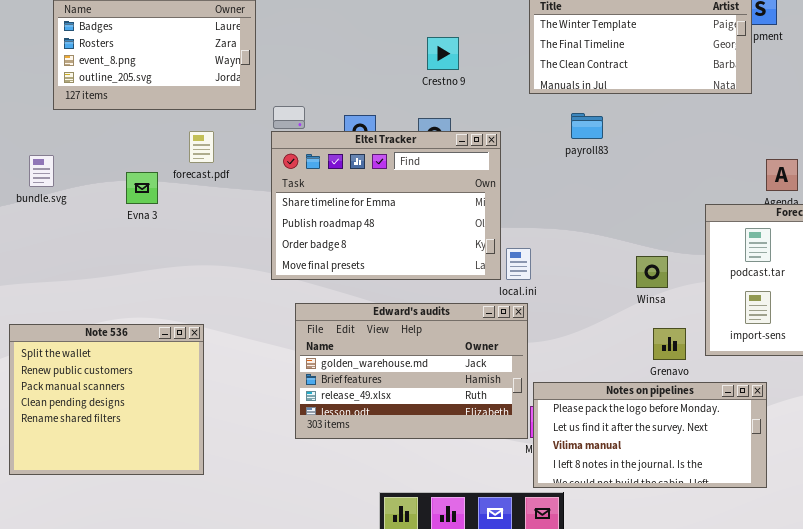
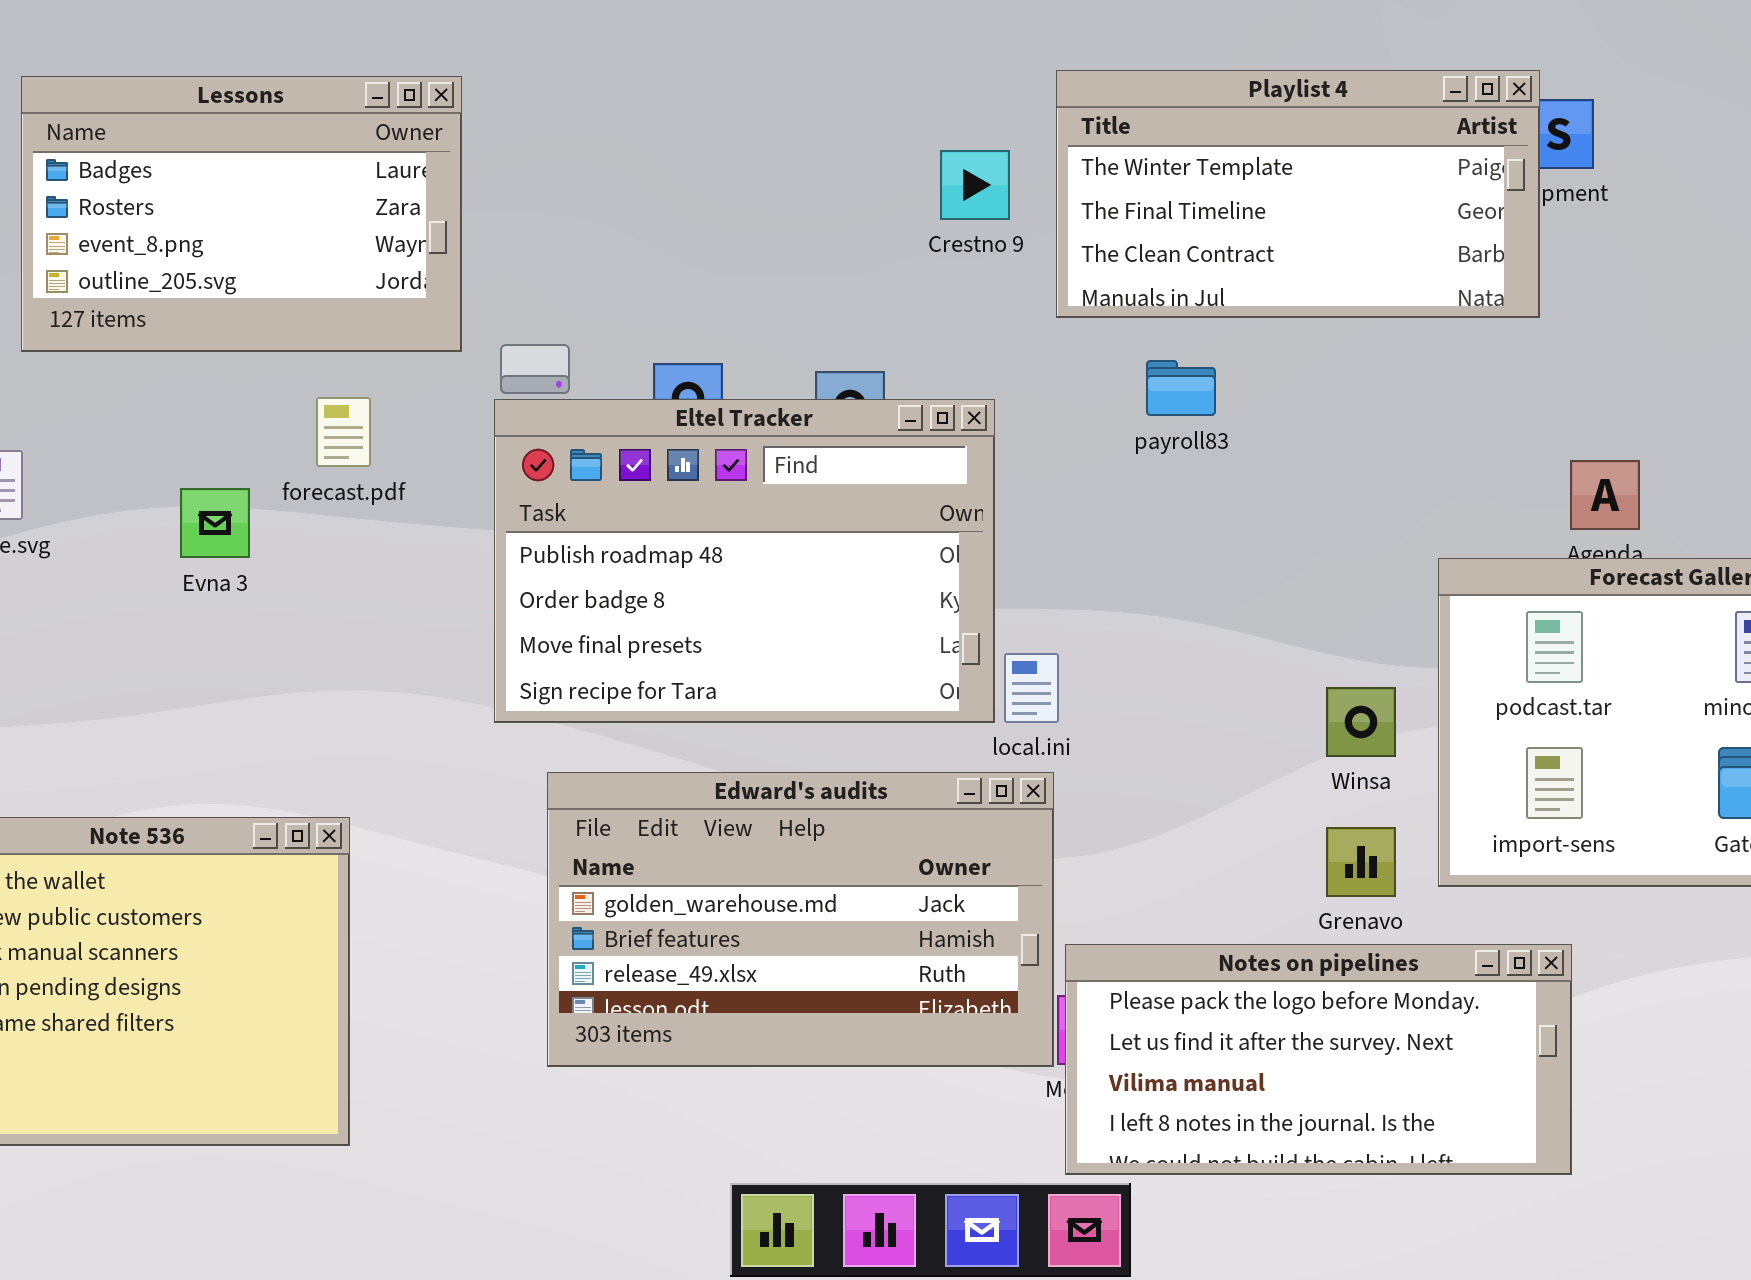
Crestno 9: [427,37,459,70] -> [940,150,1010,220], moved
Eltel Tracker: [271,131,501,280] -> [494,399,995,723], scrolled down 1 row
Winsa: [636,256,668,288] -> [1326,687,1396,757], moved

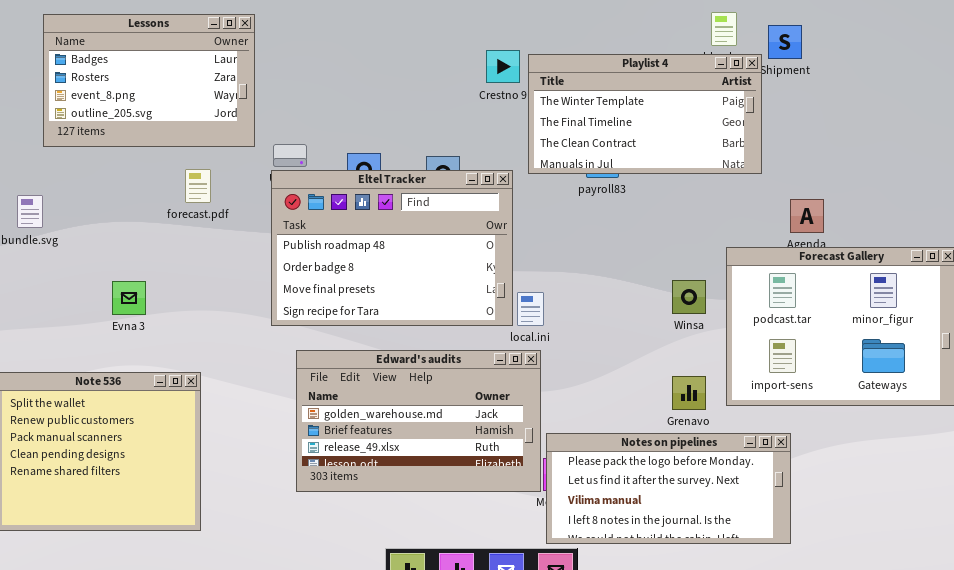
Playlist 4: [1056,70,1540,318] -> [528,54,762,174], moved
Evna 3: [180,488,250,558] -> [112,281,146,315], moved
Winsa: [1326,687,1396,757] -> [672,280,706,314], moved

